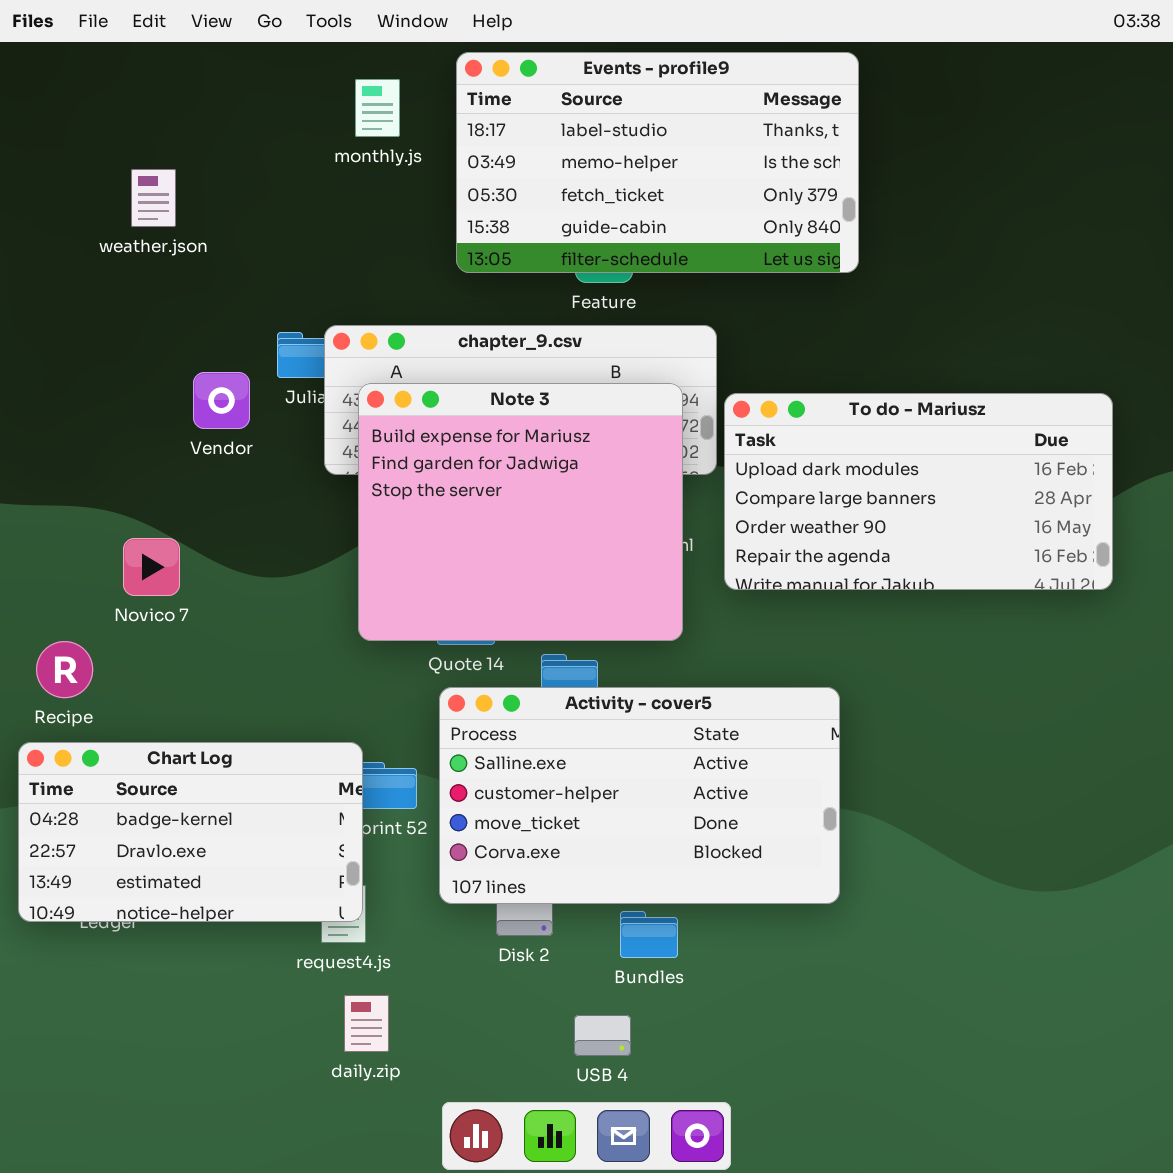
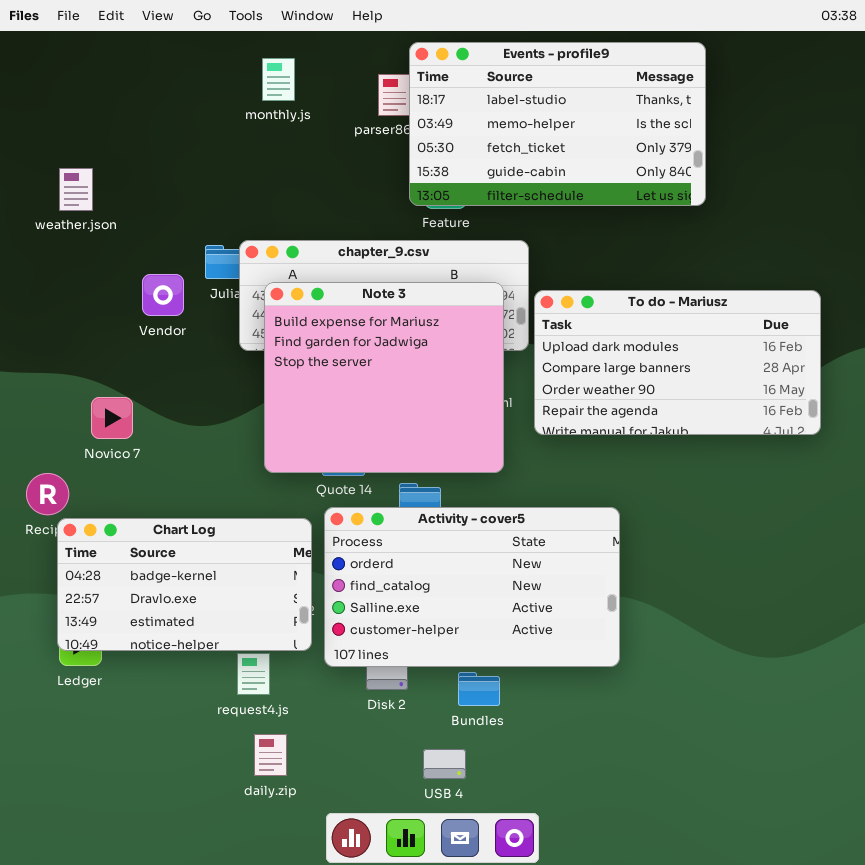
Events - profile9: [456,52,859,273] -> [409,42,706,206], moved
weather.json: [131,169,176,227] -> [59,168,93,211], moved
Activity - cover5: [439,687,840,904] -> [324,507,620,667], scrolled up 2 rows
Chart Log: [18,742,363,922] -> [57,518,312,651], moved

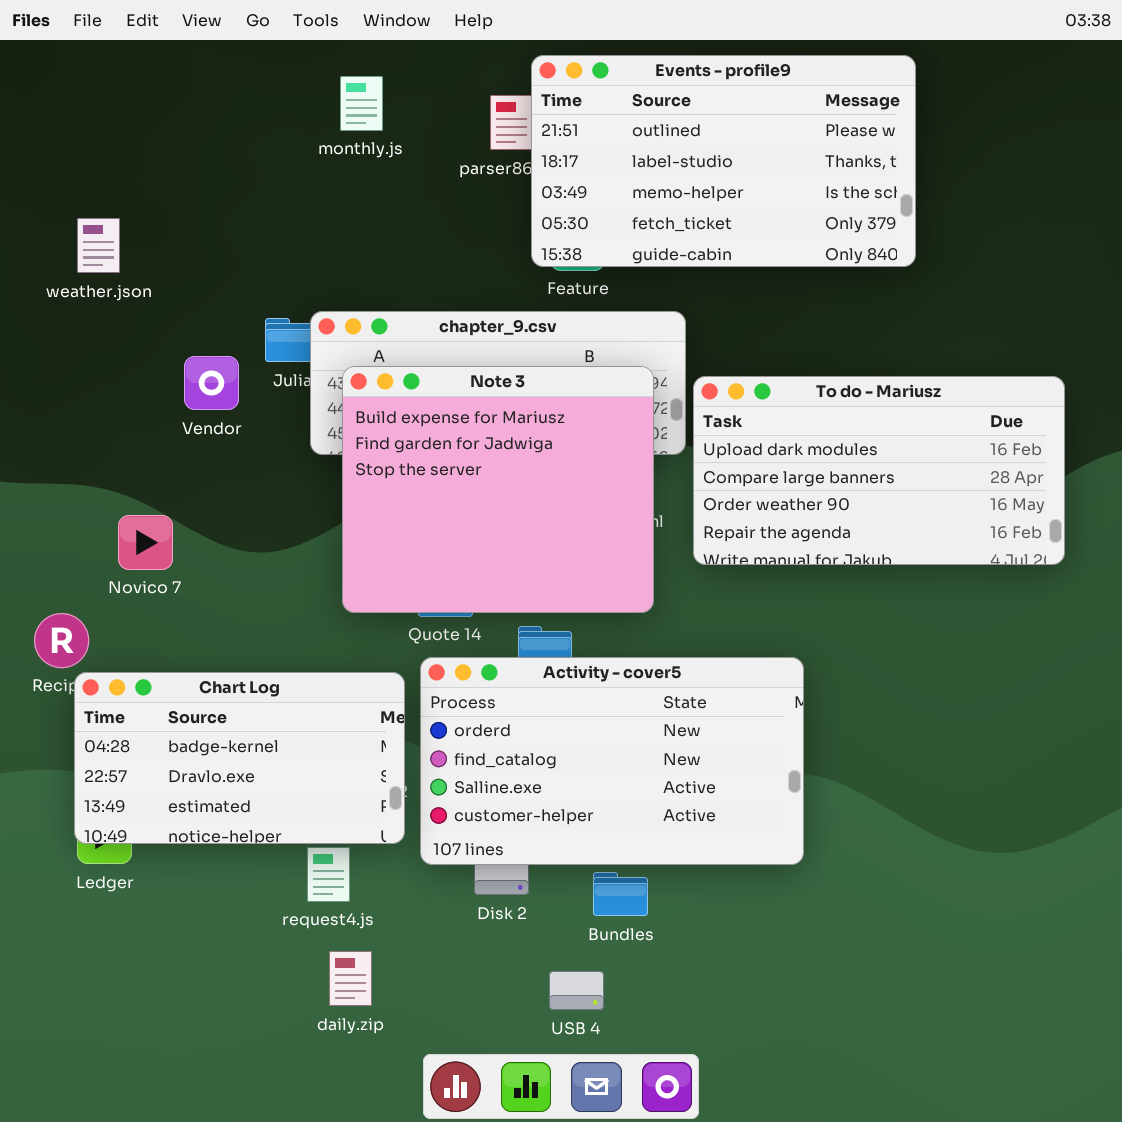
Events - profile9: [409,42,706,206] -> [531,55,916,267], scrolled up 1 row

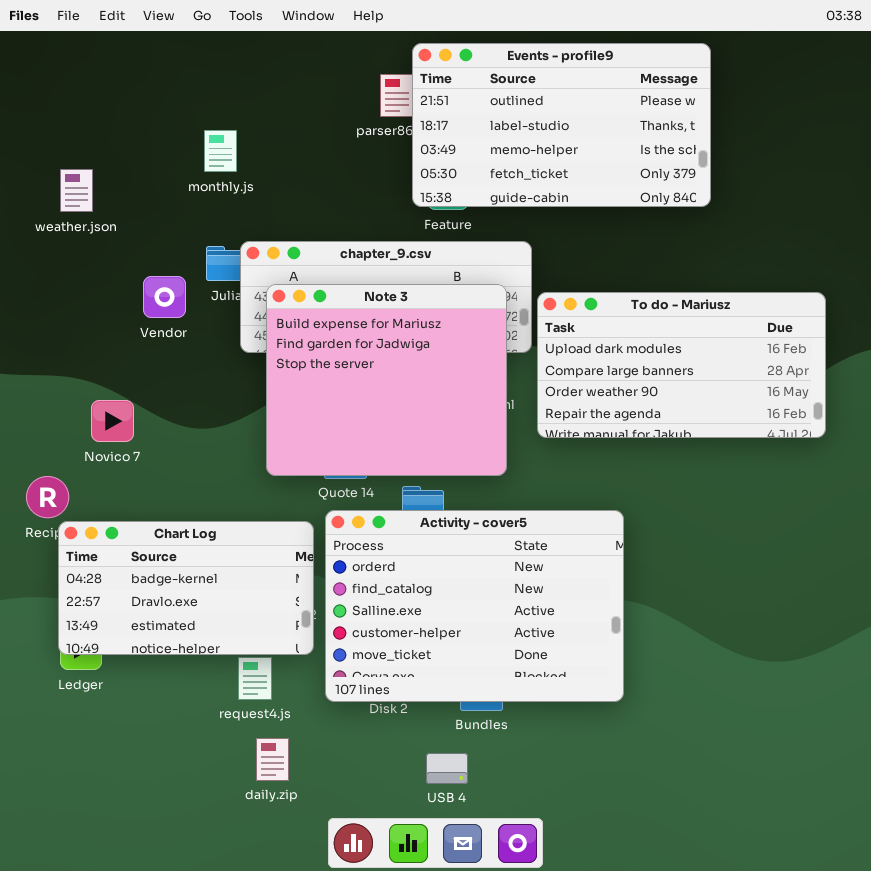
monthly.js: [340,76,383,131] -> [204,130,237,172], moved
Activity - cover5: [420,657,804,865] -> [325,510,624,702], resized

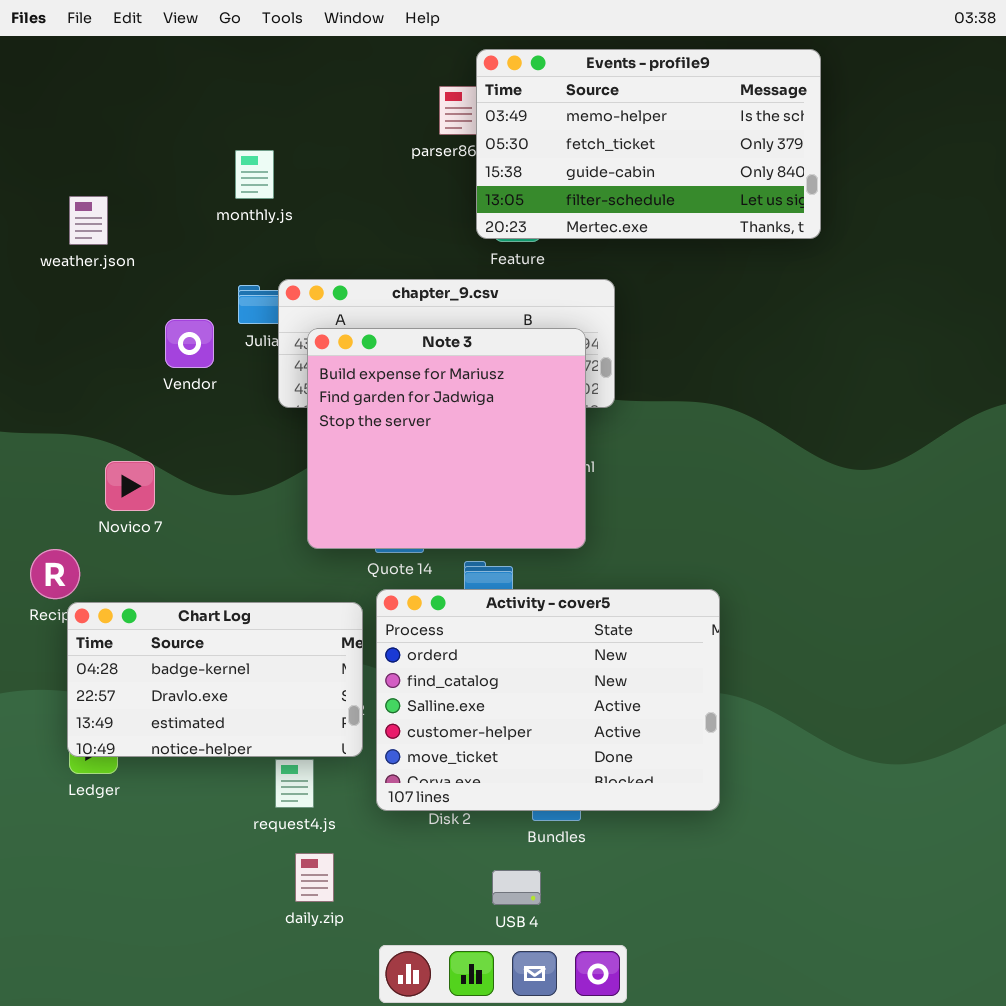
Events - profile9: [412,43,711,207] -> [476,49,821,239], scrolled down 2 rows
To do - Mariusz: [537,292,826,438] -> none, closed

